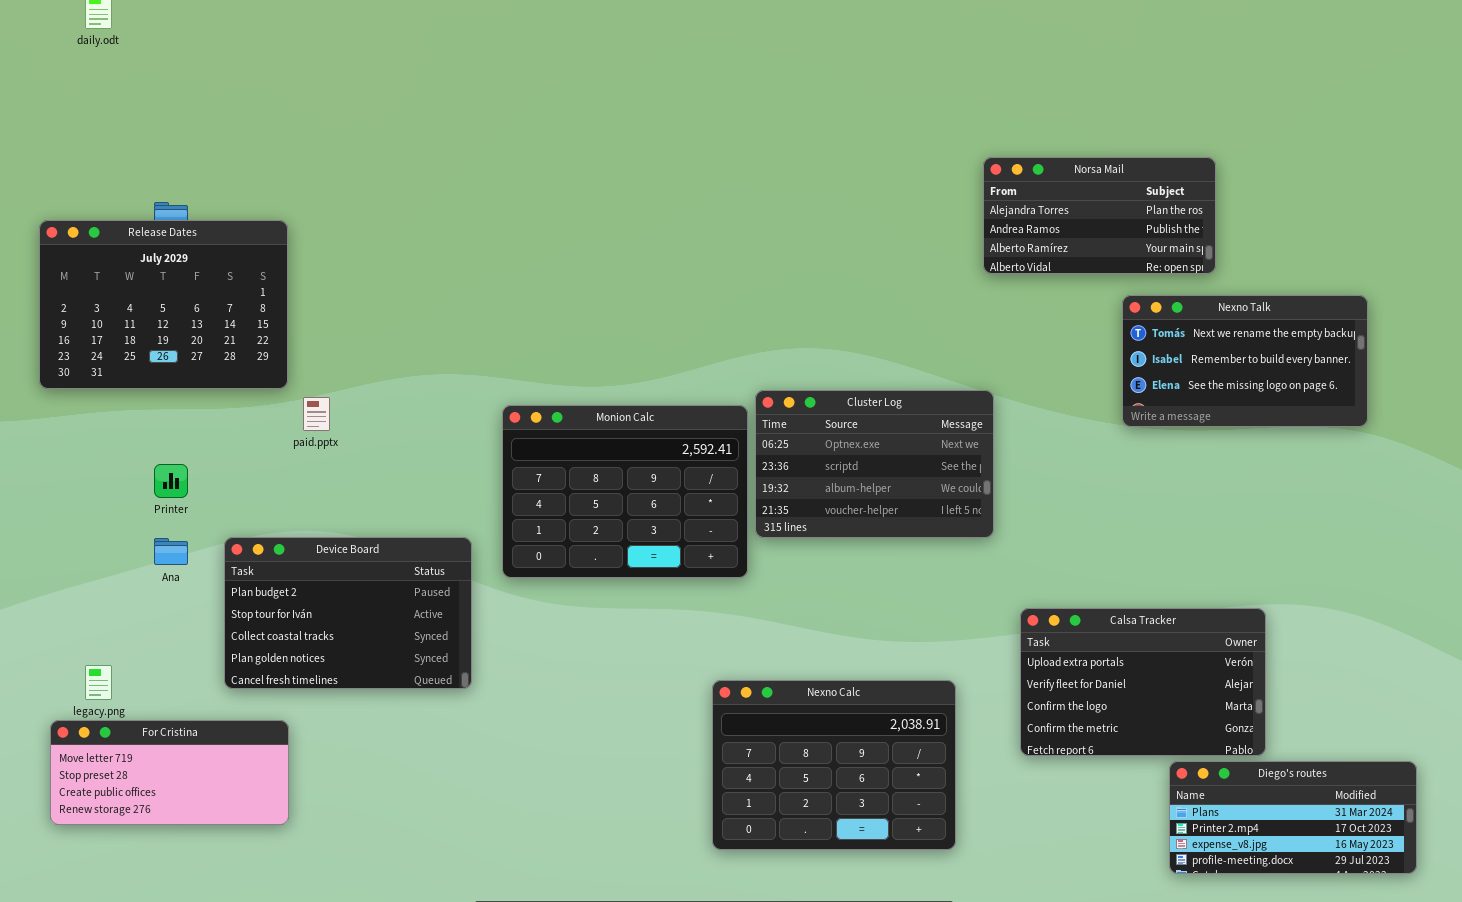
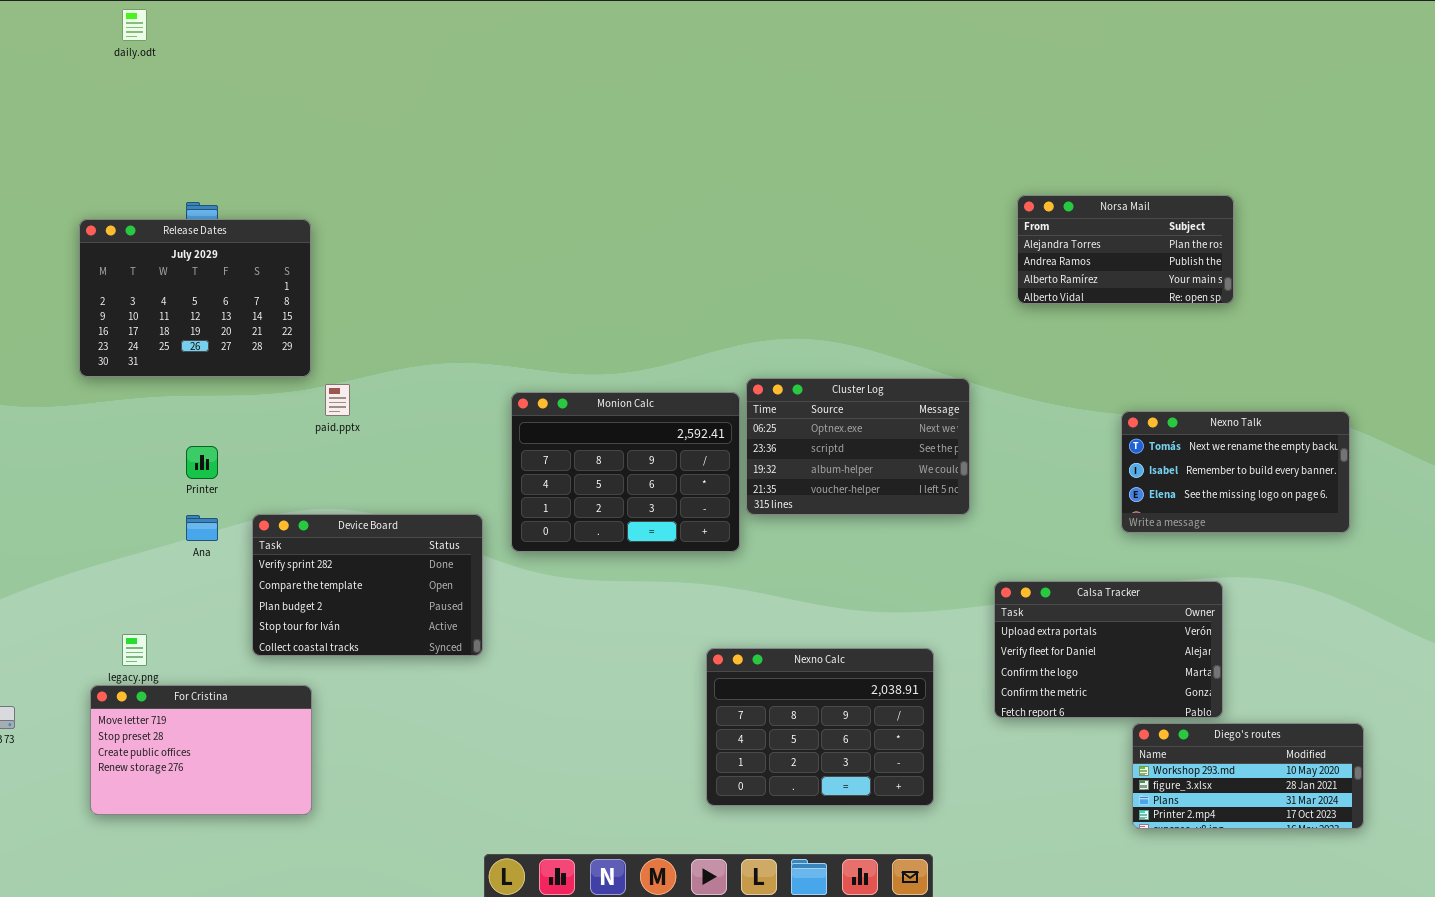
Norsa Mail: [983,157,1216,274] -> [1017,195,1234,304], moved
Nexno Talk: [1122,295,1368,427] -> [1121,411,1350,533], moved
Device Board: [224,537,472,689] -> [252,514,483,656], scrolled up 2 rows
For Cristina: [50,720,289,825] -> [90,685,312,815], resized
Diego's routes: [1169,761,1417,874] -> [1132,723,1364,829], scrolled up 2 rows

